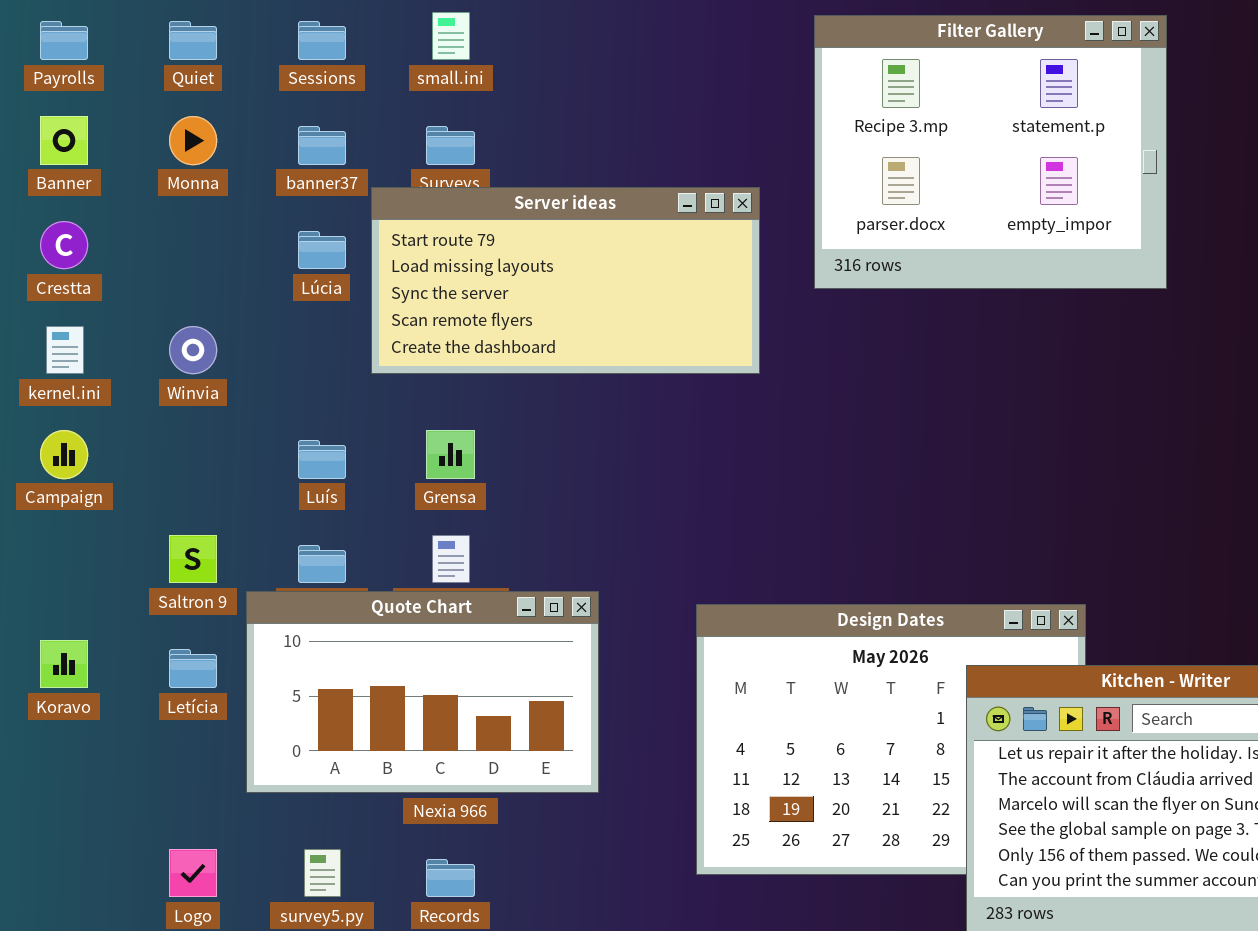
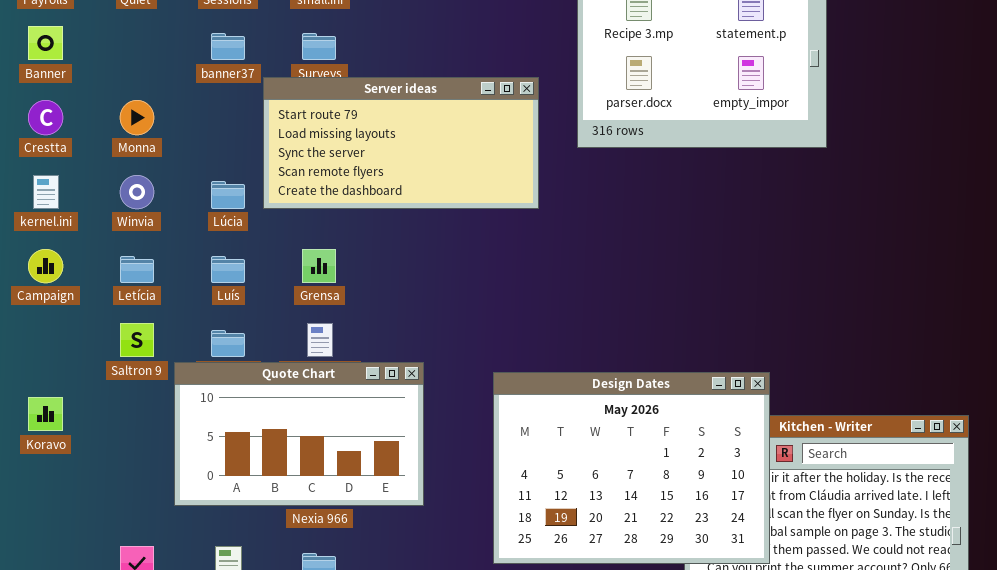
Monna: [169,116,217,165] -> [120,100,154,135], moved
Lúcia: [298,231,346,269] -> [211,181,245,209], moved
Design Dates: [696,604,1086,875] -> [493,372,770,564], raised
Letícia: [169,649,217,688] -> [120,256,154,283], moved

